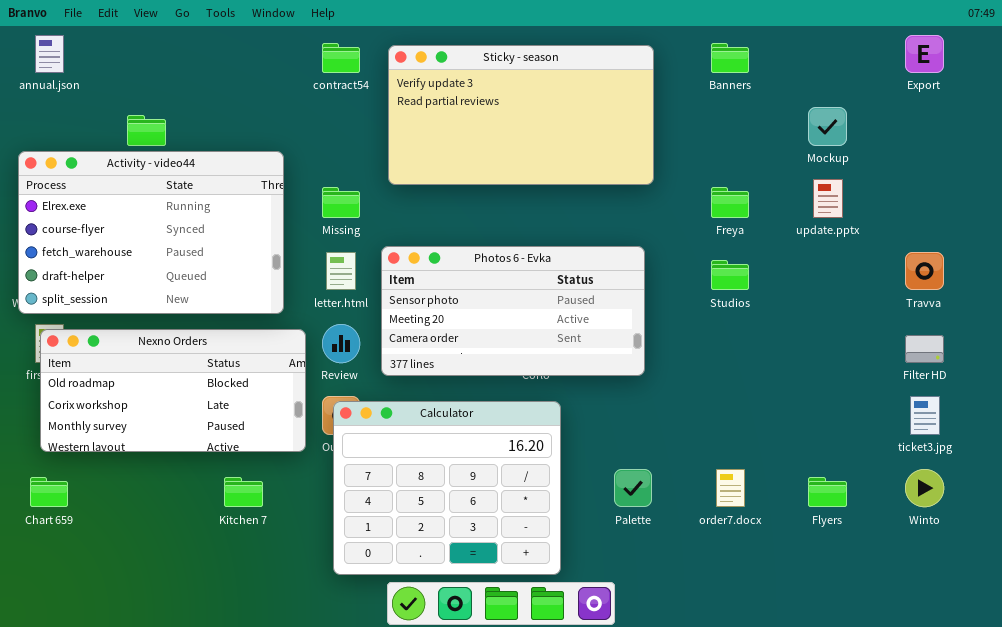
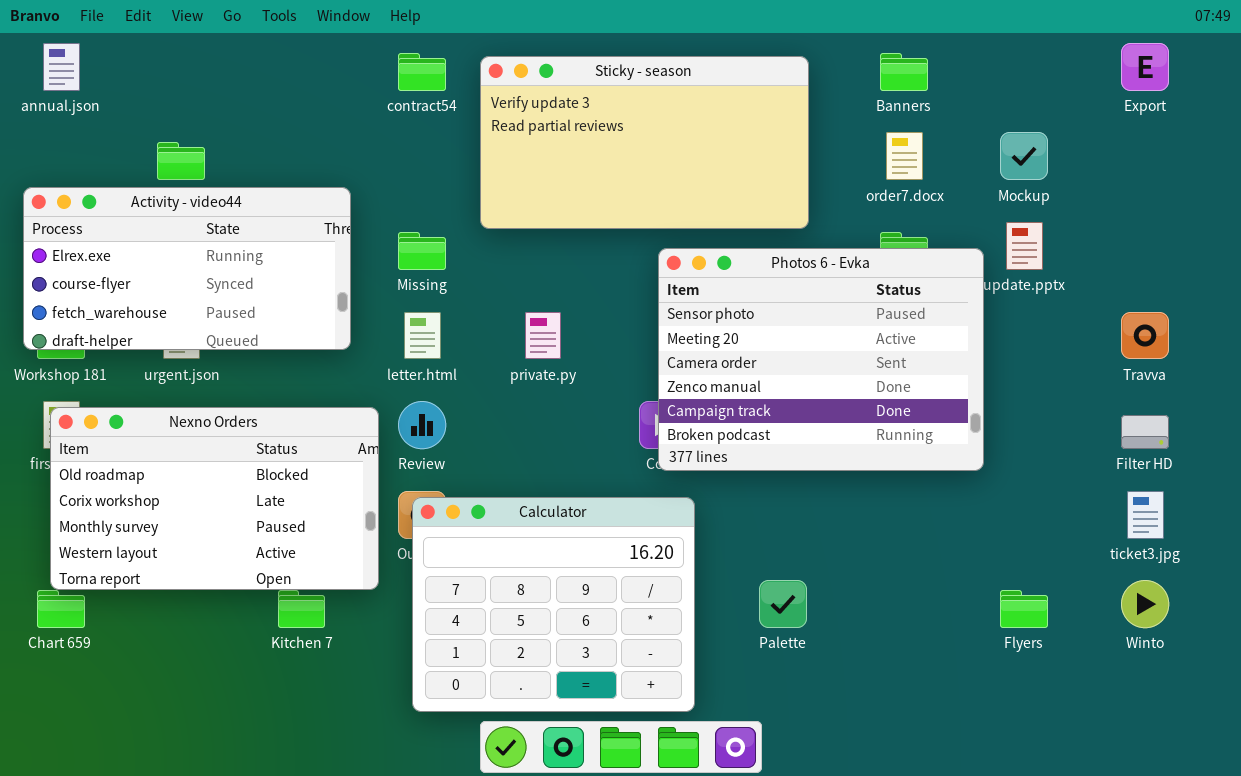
Activity - video44: [18,151,284,314] -> [23,187,351,350], resized
Photos 6 - Evka: [381,246,645,376] -> [658,248,984,471], moved, resized
Nexno Orders: [40,329,306,452] -> [50,407,379,590], resized
order7.docx: [716,469,745,507] -> [886,132,923,180], moved

